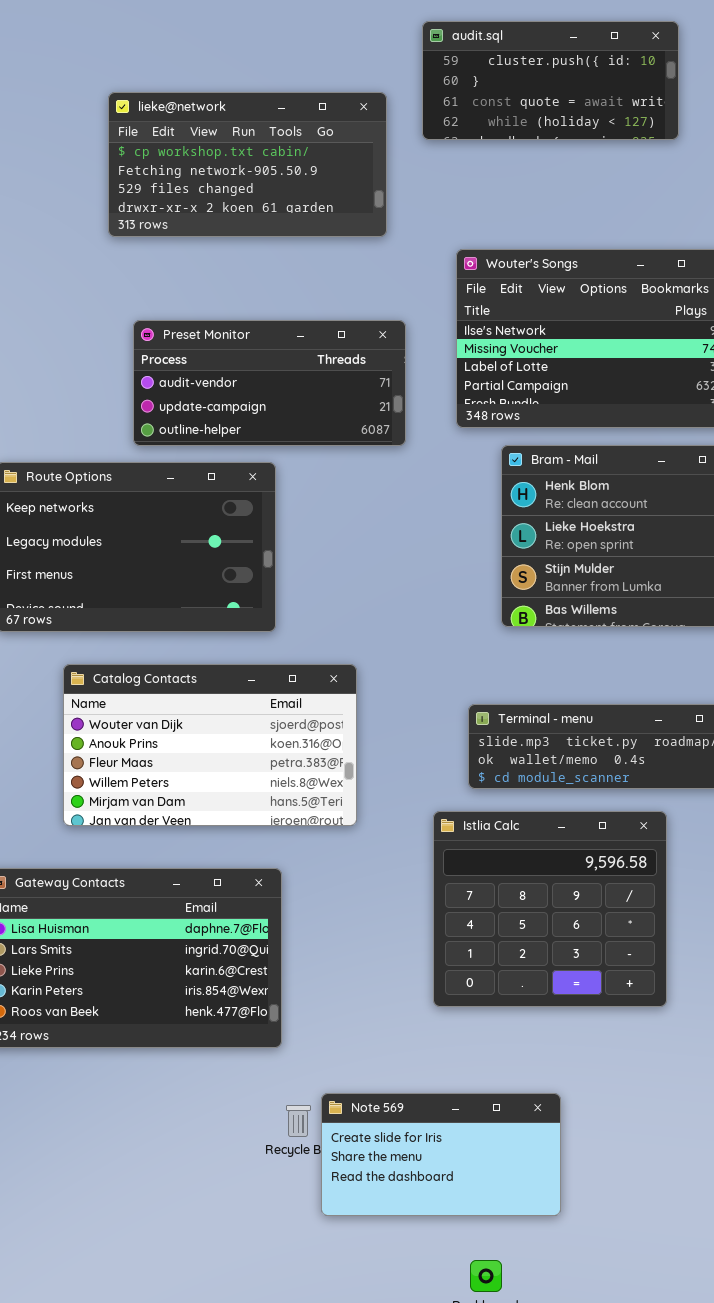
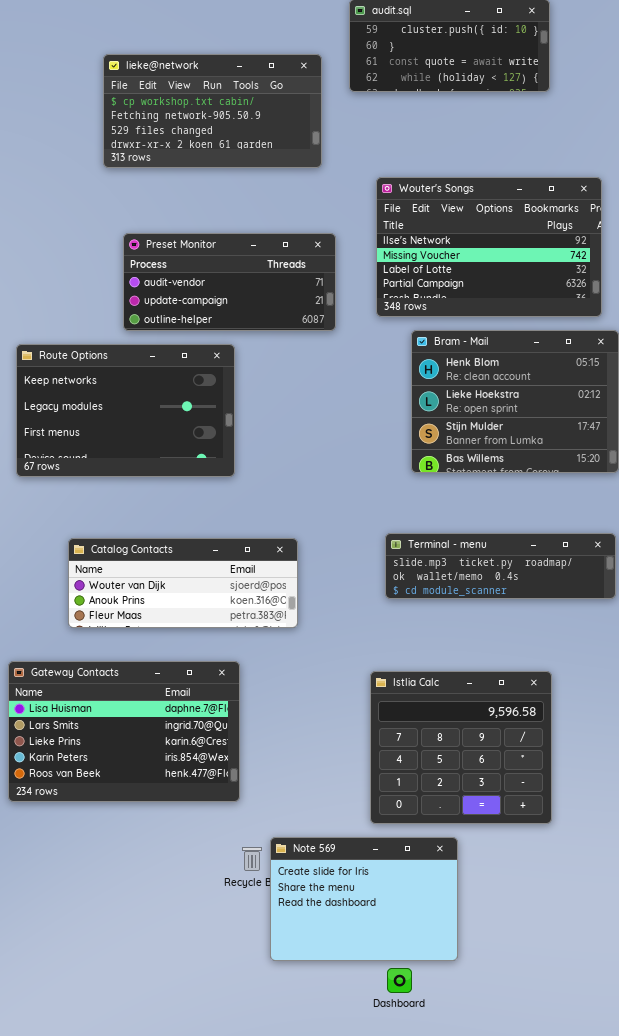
Catalog Contacts: [63,664,357,826] -> [68,538,298,628], resized
Istlia Calc: [433,811,667,1007] -> [370,671,552,824], moved
Note 569: [321,1093,561,1216] -> [270,837,458,961], resized

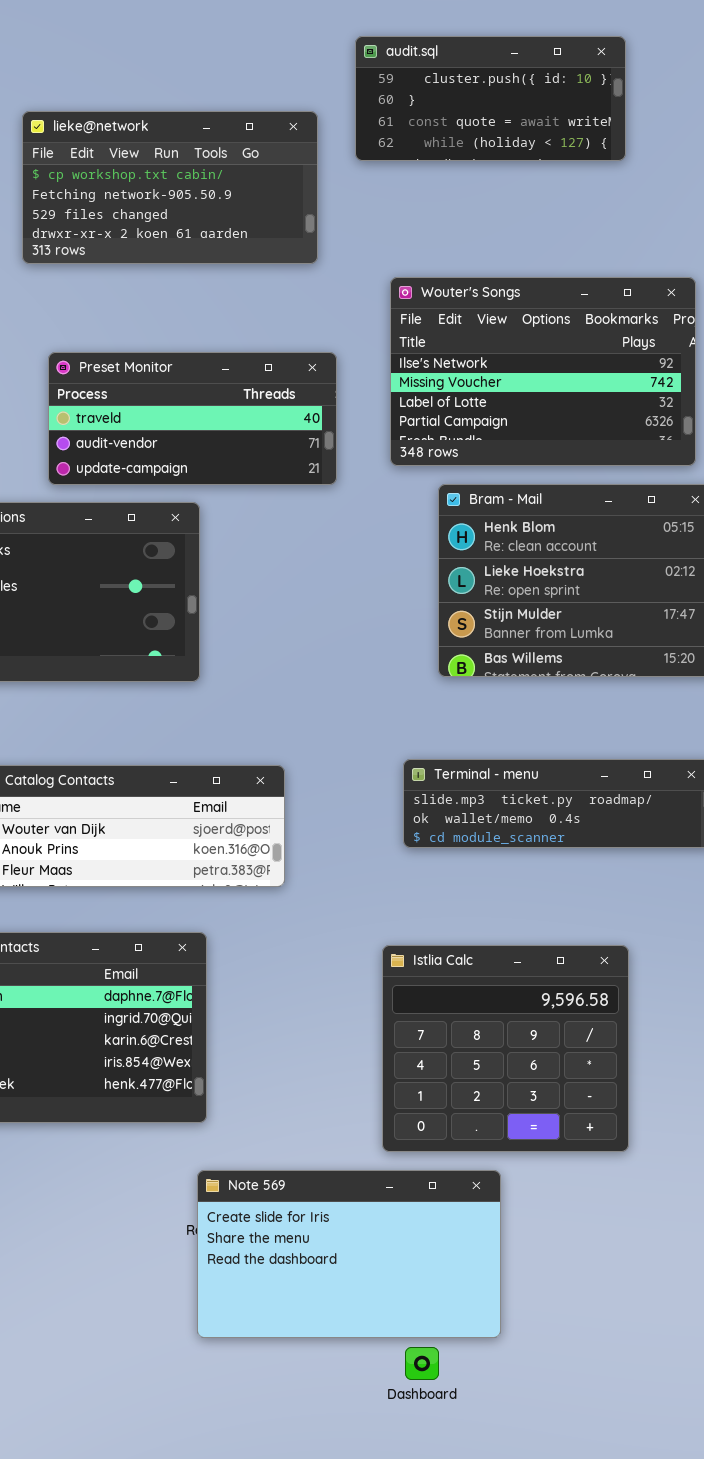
Preset Monitor: [123,233,336,331] -> [48,352,337,485], scrolled up 1 row
Note 569: [270,837,458,961] -> [197,1170,501,1338], resized

